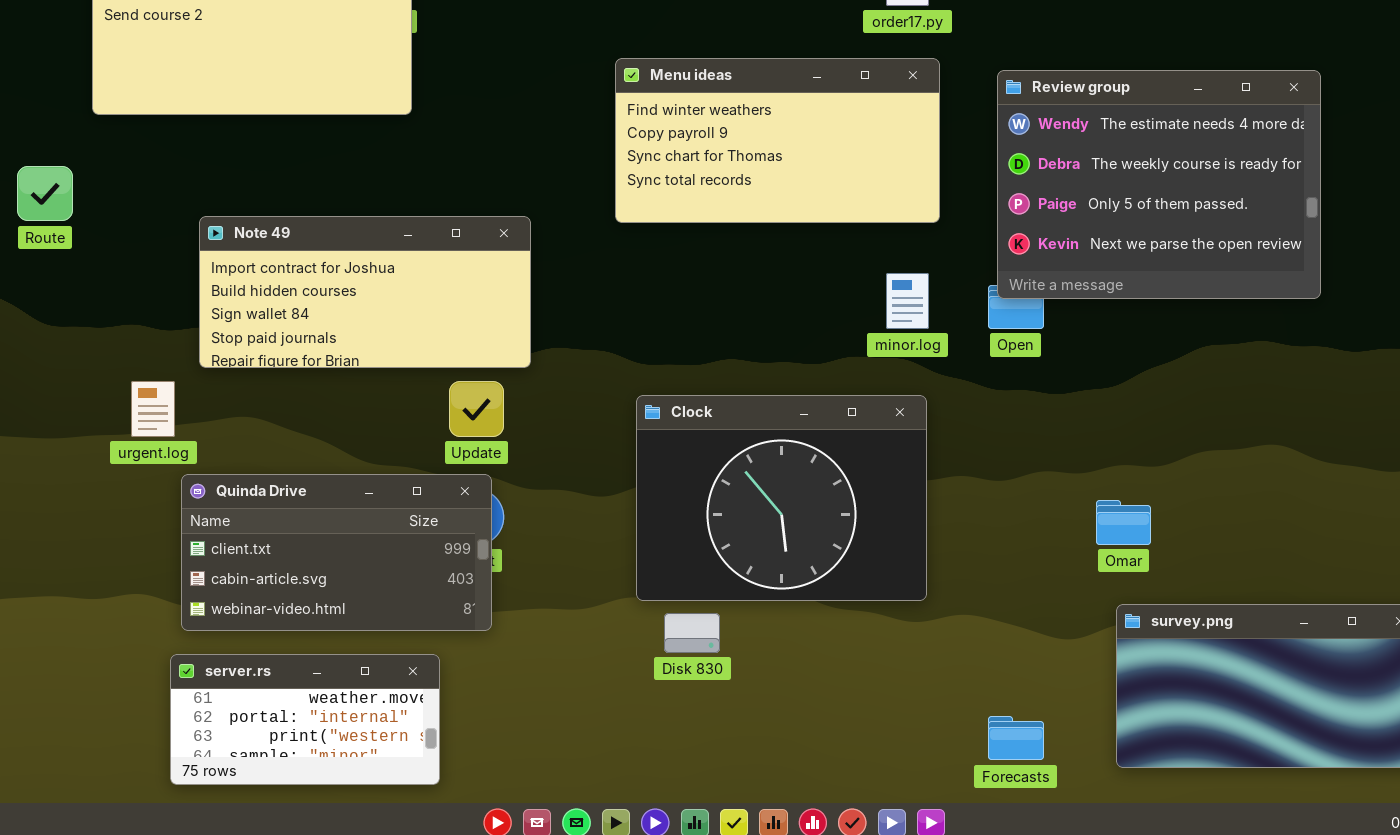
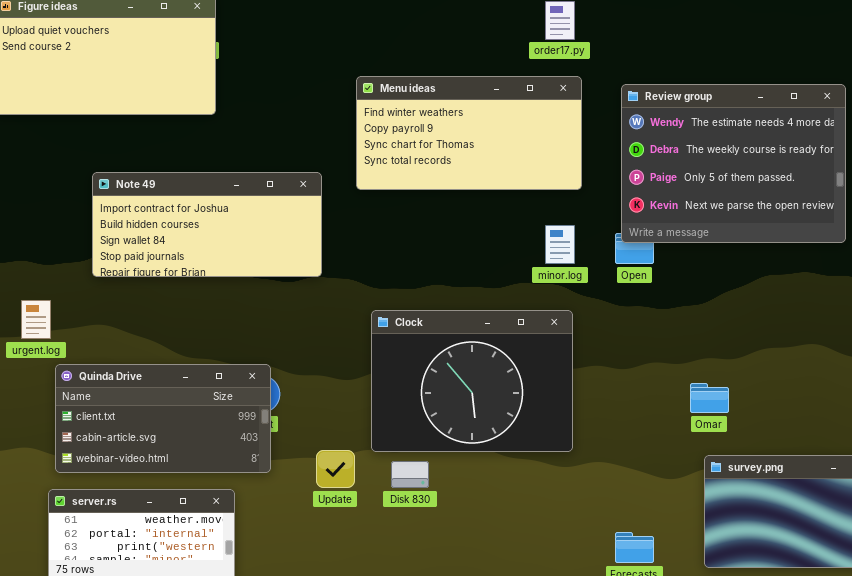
Note 49: [199,216,531,368] -> [92,172,322,277], moved
Update: [449,381,504,437] -> [316,450,355,488], moved

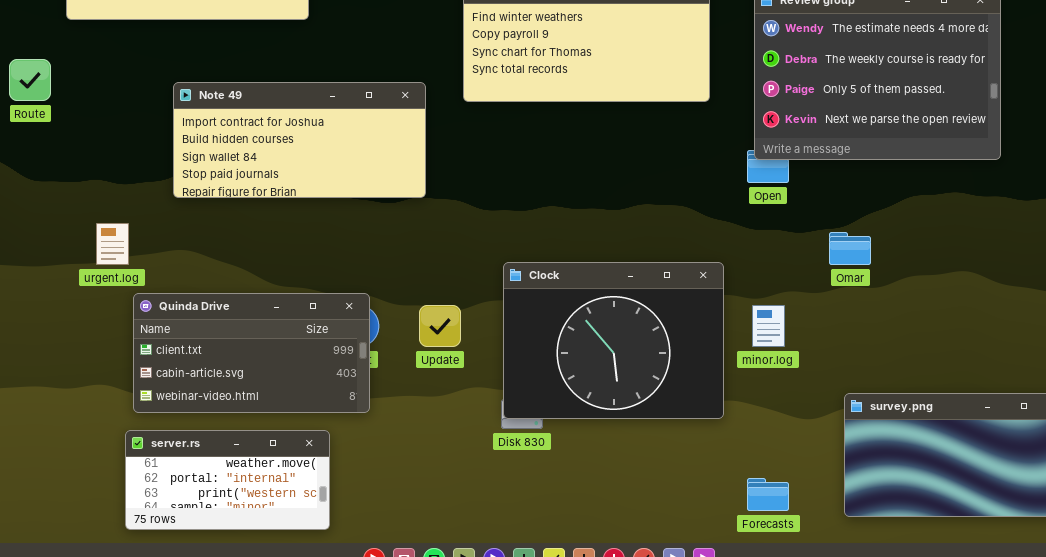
minor.log: [545,225,575,264] -> [752,305,785,347], moved
Clock: [371,310,573,452] -> [503,262,724,419], moved
Omar: [690,383,729,413] -> [829,232,871,265], moved
Update: [316,450,355,488] -> [419,305,461,347], moved

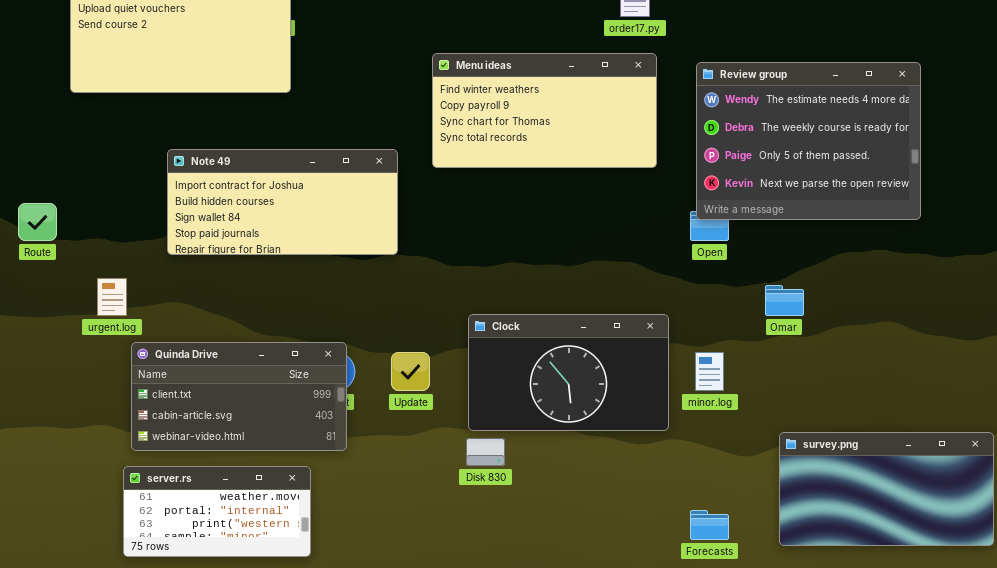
Route: [9,59,51,101] -> [18,203,57,241], moved
Clock: [503,262,724,419] -> [468,314,669,431], resized

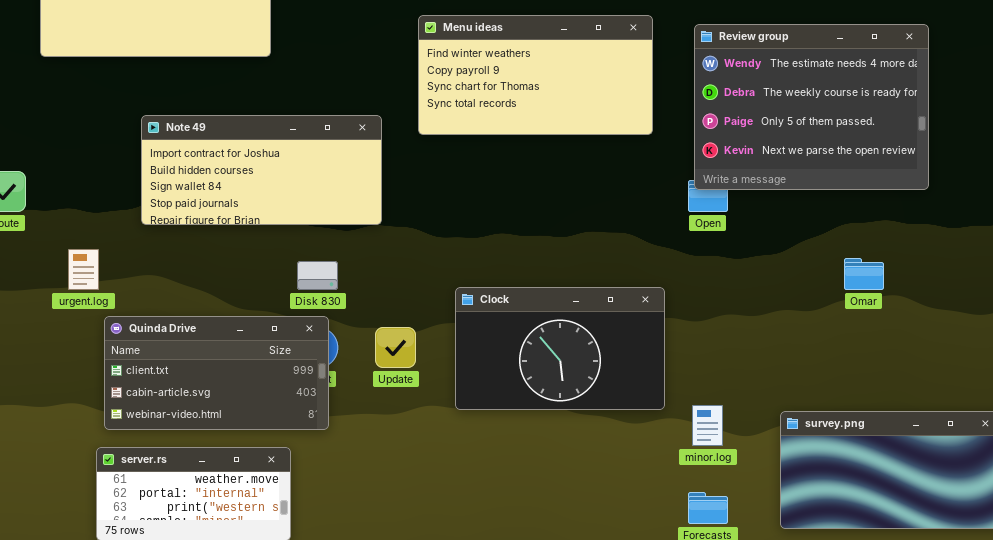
Omar: [765,285,804,316] -> [844,258,884,290], moved
minor.log: [695,352,724,391] -> [692,405,723,446], moved
Disk 830: [466,438,505,466] -> [297,261,338,290], moved

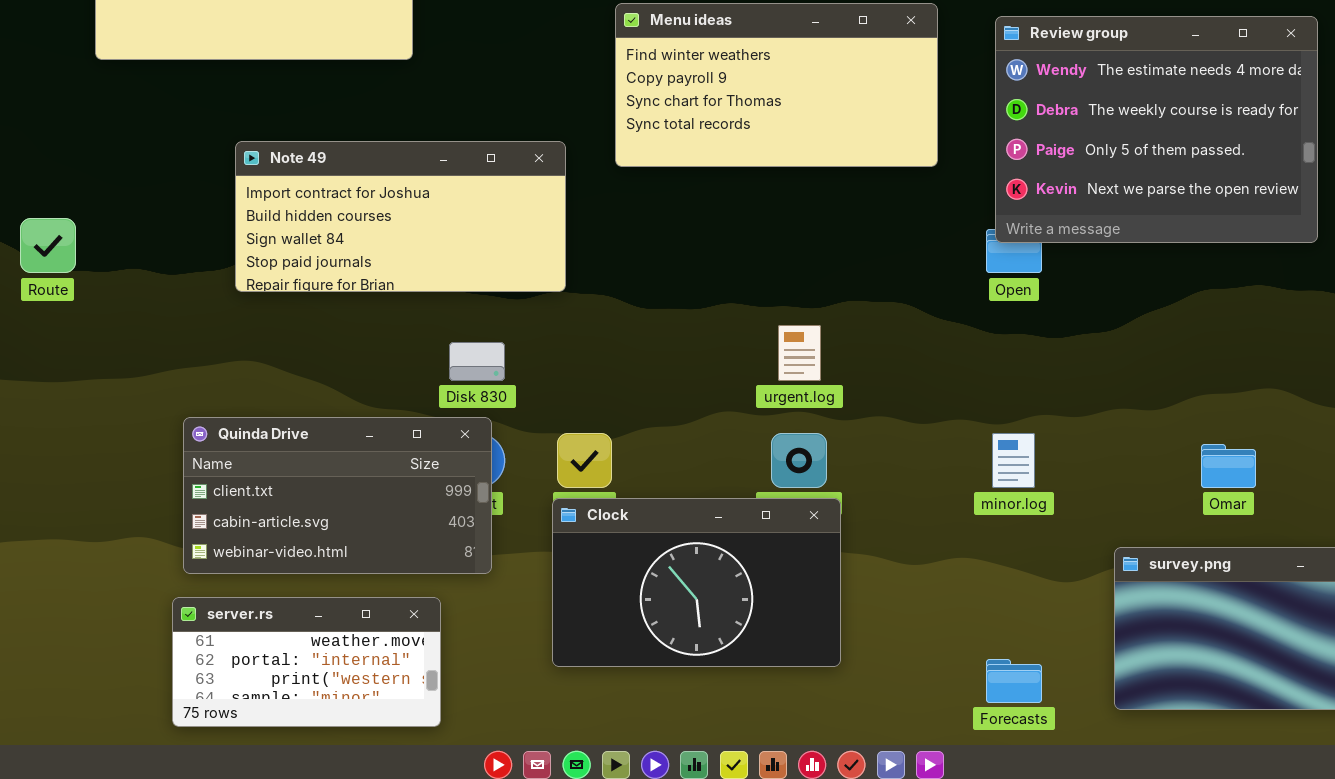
urgent.log: [68,249,99,290] -> [778,325,821,381], moved
Omar: [844,258,884,290] -> [1201,444,1256,488], moved
Clock: [455,287,665,410] -> [552,498,841,667], moved
minor.log: [692,405,723,446] -> [992,433,1035,488], moved

